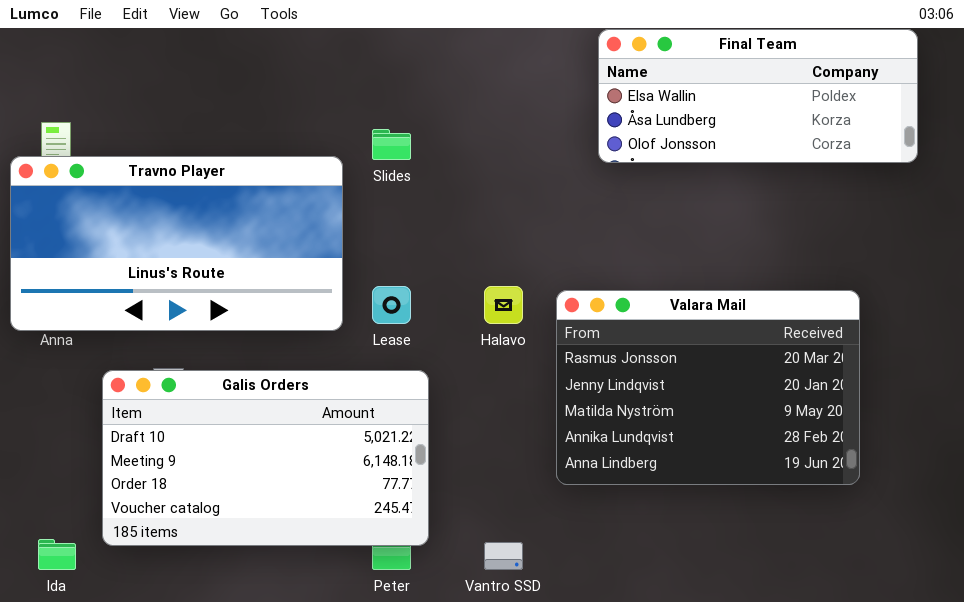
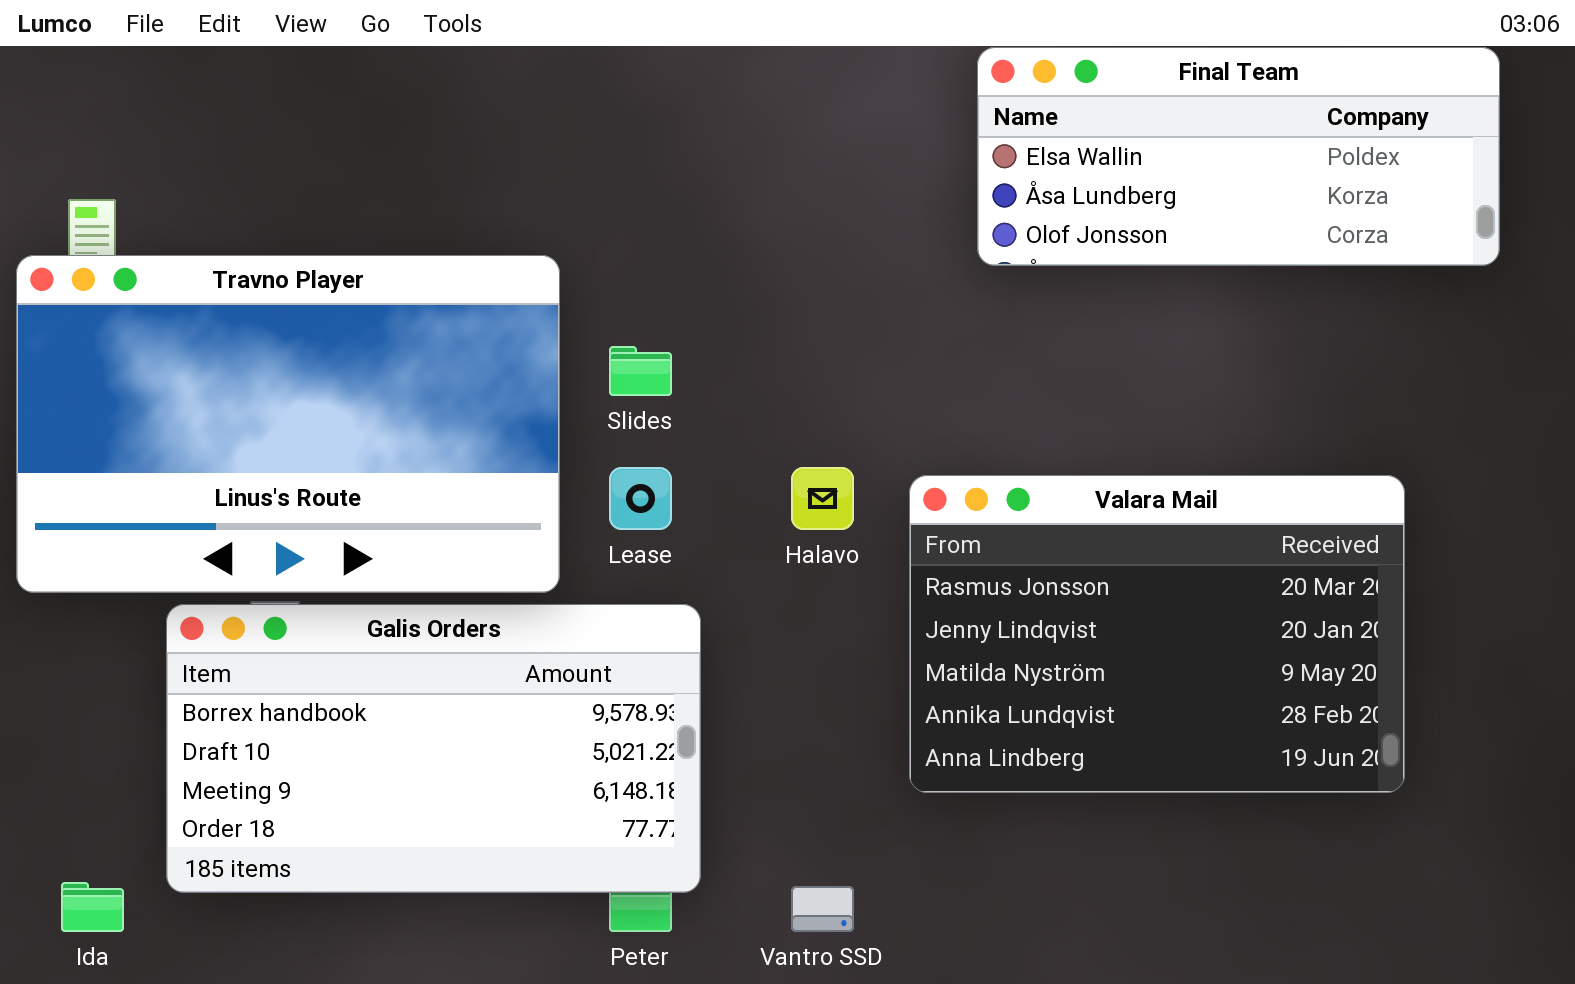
Slides: [372,129,411,160] -> [609,346,672,396], moved
Travno Player: [10,156,343,331] -> [16,255,560,593], resized
Galis Orders: [102,370,429,546] -> [166,604,701,893], scrolled up 1 row

